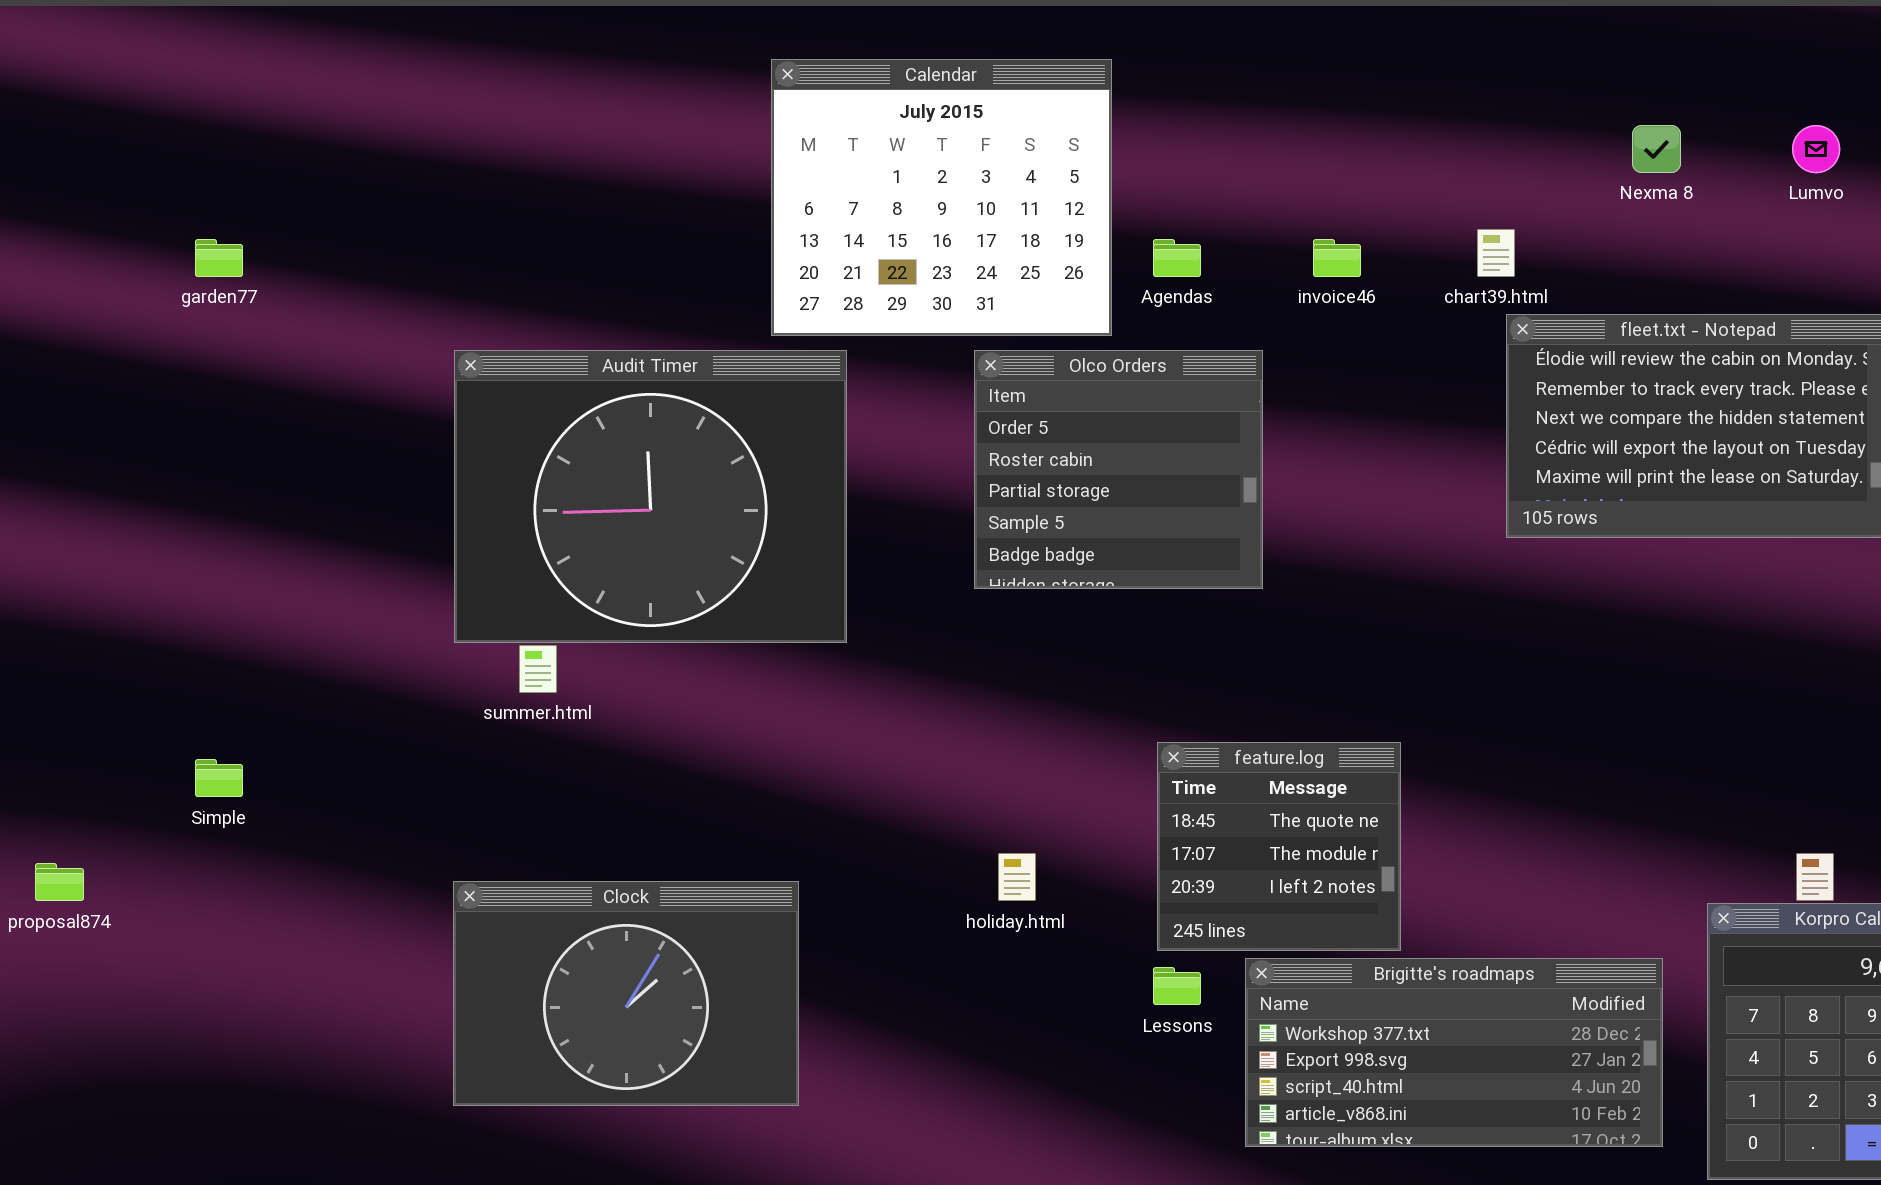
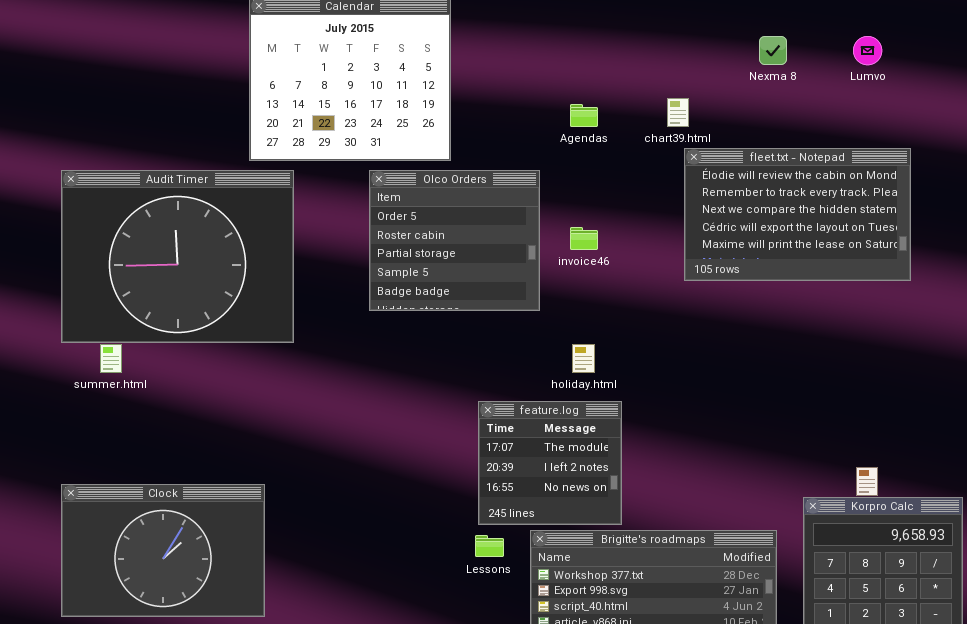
Agendas: [1153,239,1201,277] -> [570,104,598,127], moved
invoice46: [1313,239,1361,277] -> [570,227,598,250], moved
feature.log: [1157,742,1401,951] -> [478,401,622,525], scrolled down 1 row
holiday.html: [998,853,1036,901] -> [572,344,595,373], moved

